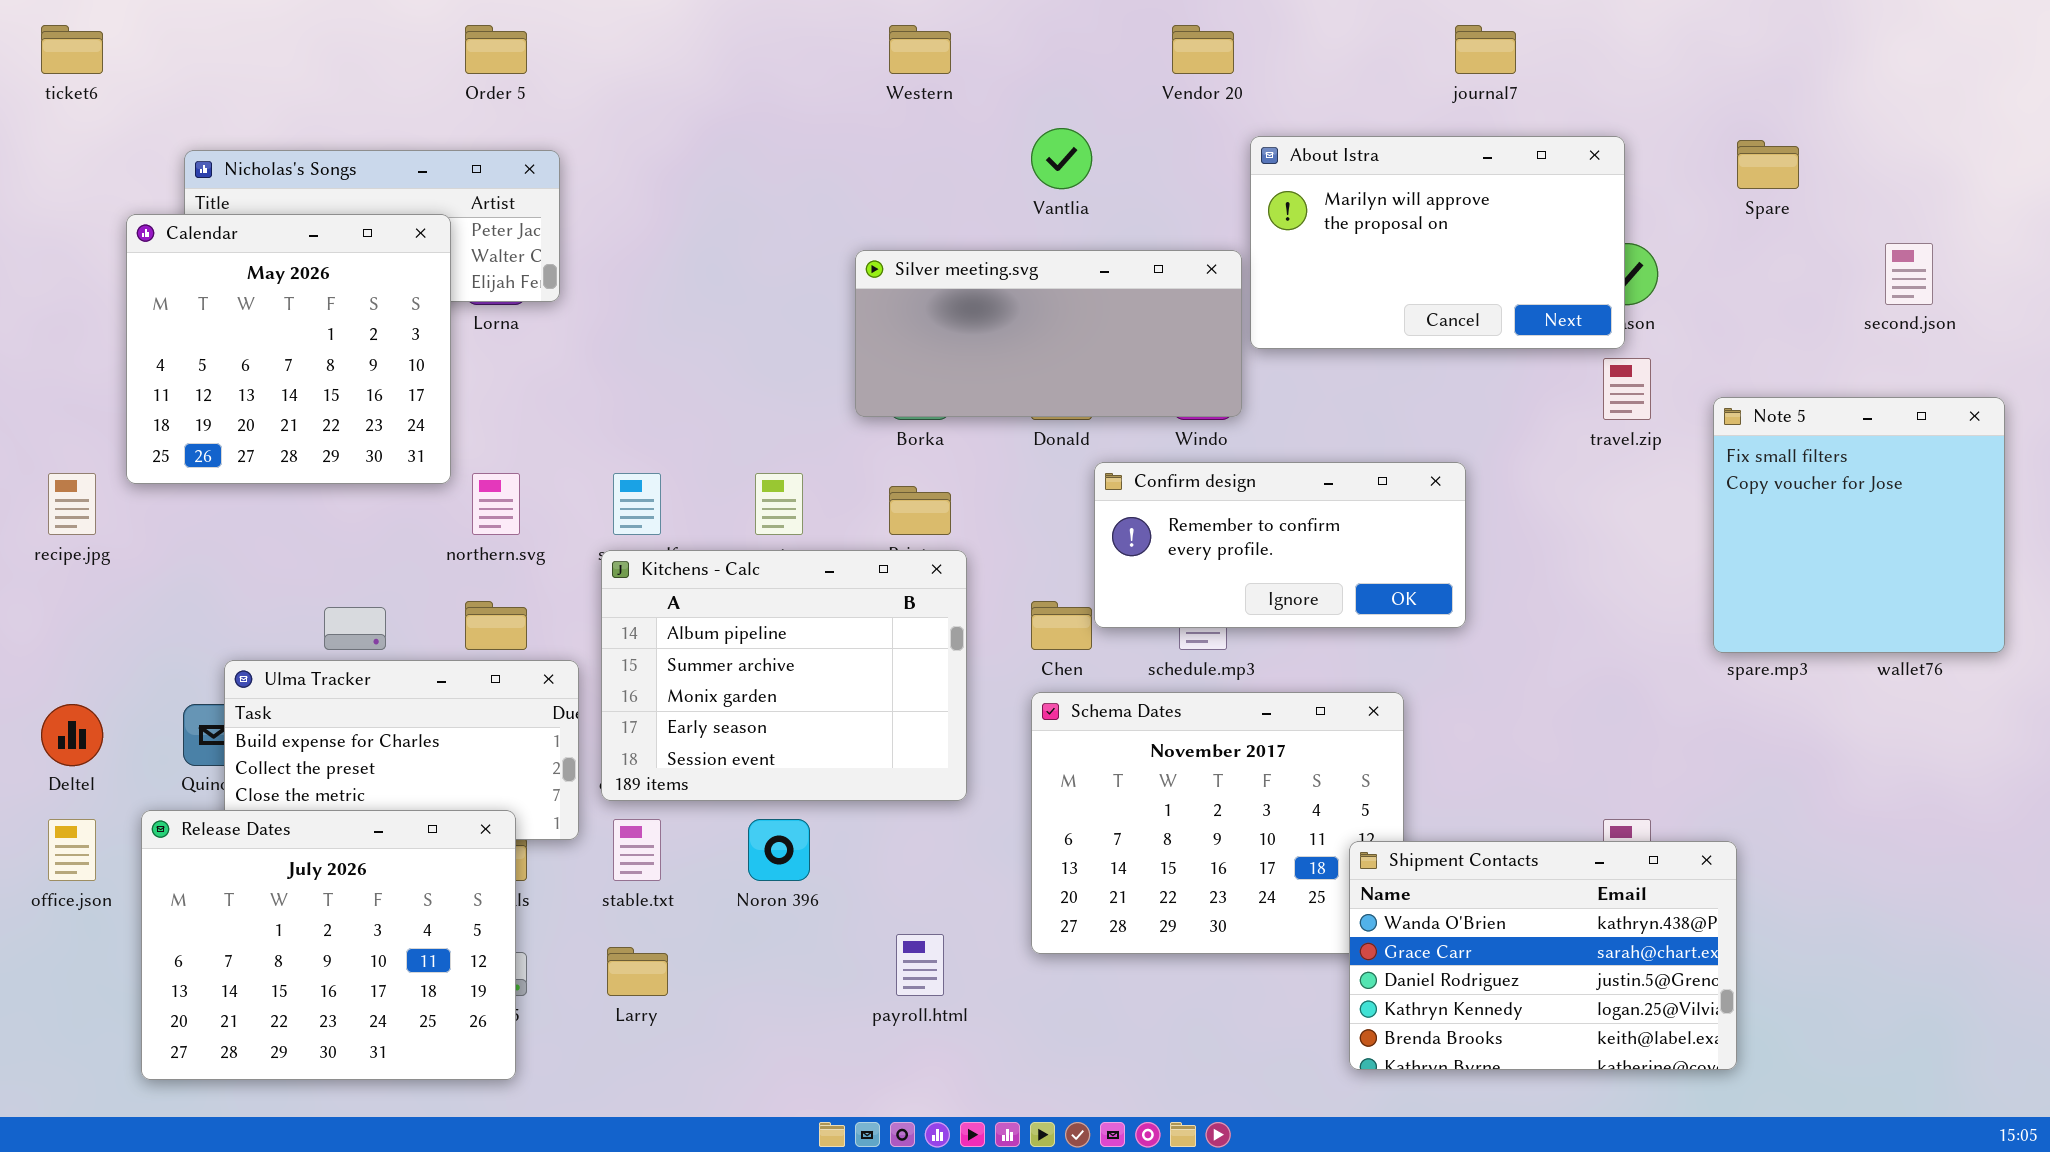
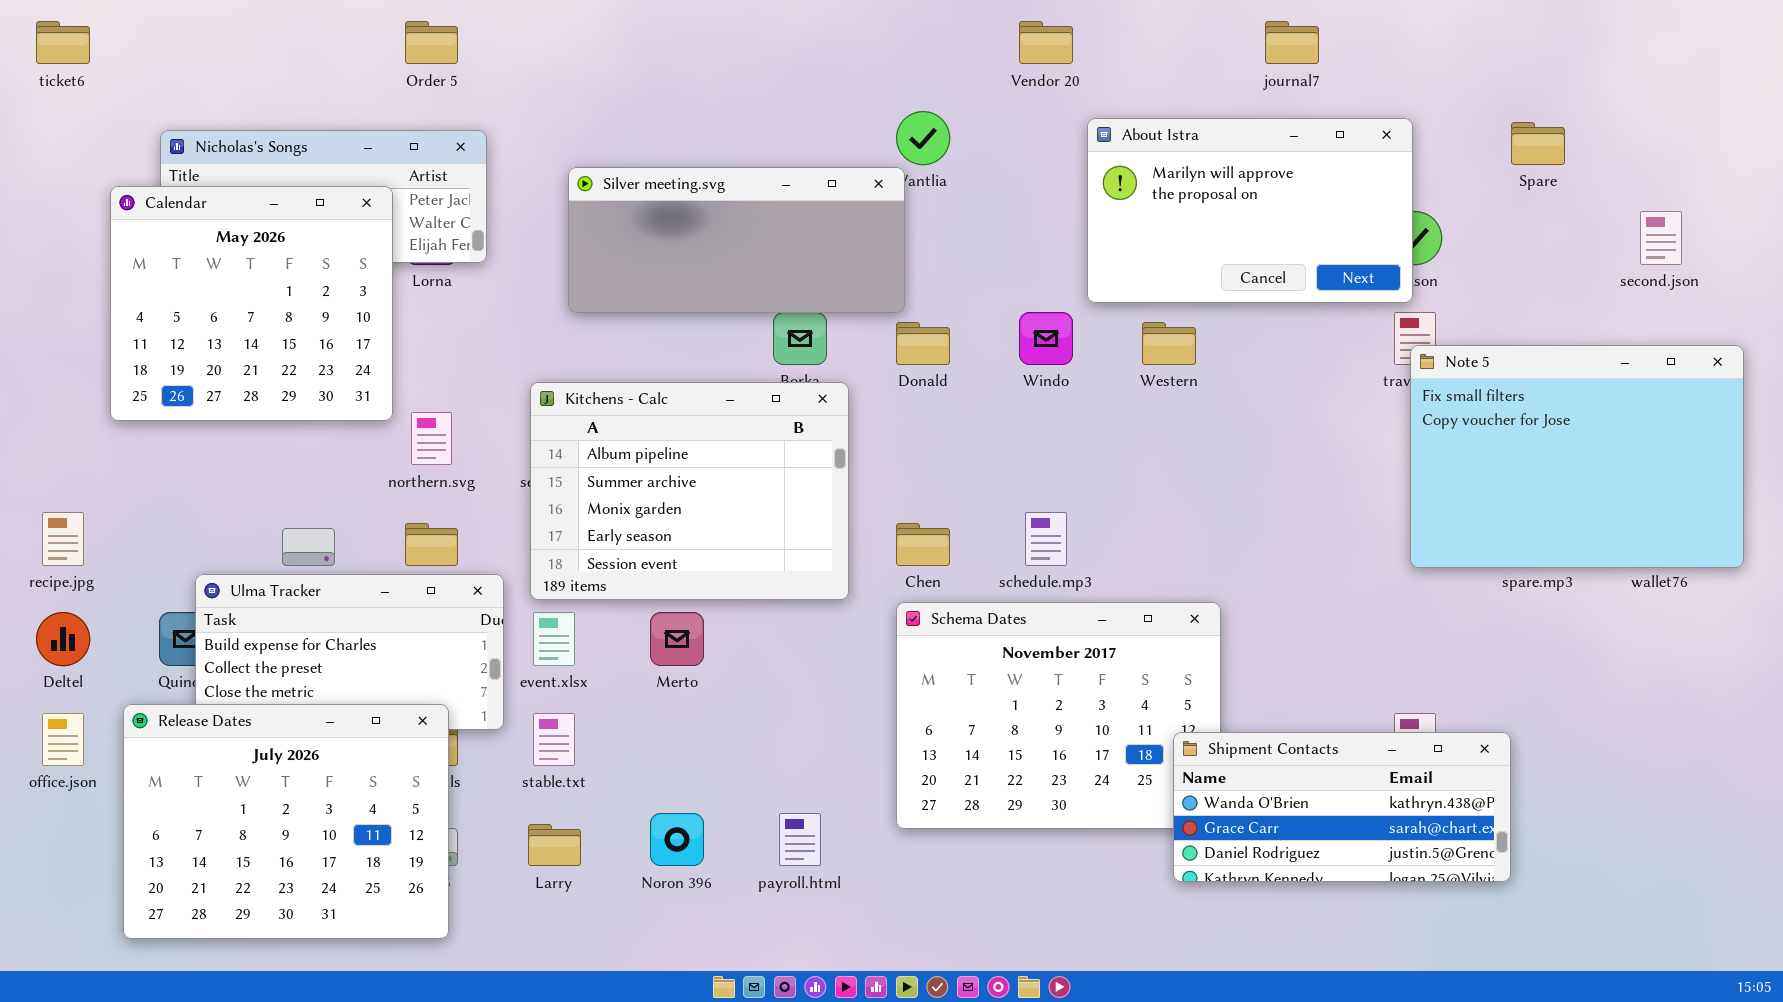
Western: [889,25,951,74] -> [1142,322,1196,365], moved
Silver meeting.svg: [855,250,1242,417] -> [568,167,905,313], moved
Note 5: [1713,397,2005,653] -> [1410,345,1744,568], resized
Confirm design: [1094,462,1466,628] -> none, closed
recipe.jpg: [48,473,96,535] -> [42,512,84,566], moved
Kitchens - Calc: [601,550,967,801] -> [530,382,849,600], moved
Noron 396: [748,819,810,881] -> [650,813,704,866], moved
Shipment Contacts: [1349,841,1737,1070] -> [1173,732,1511,882], resized

